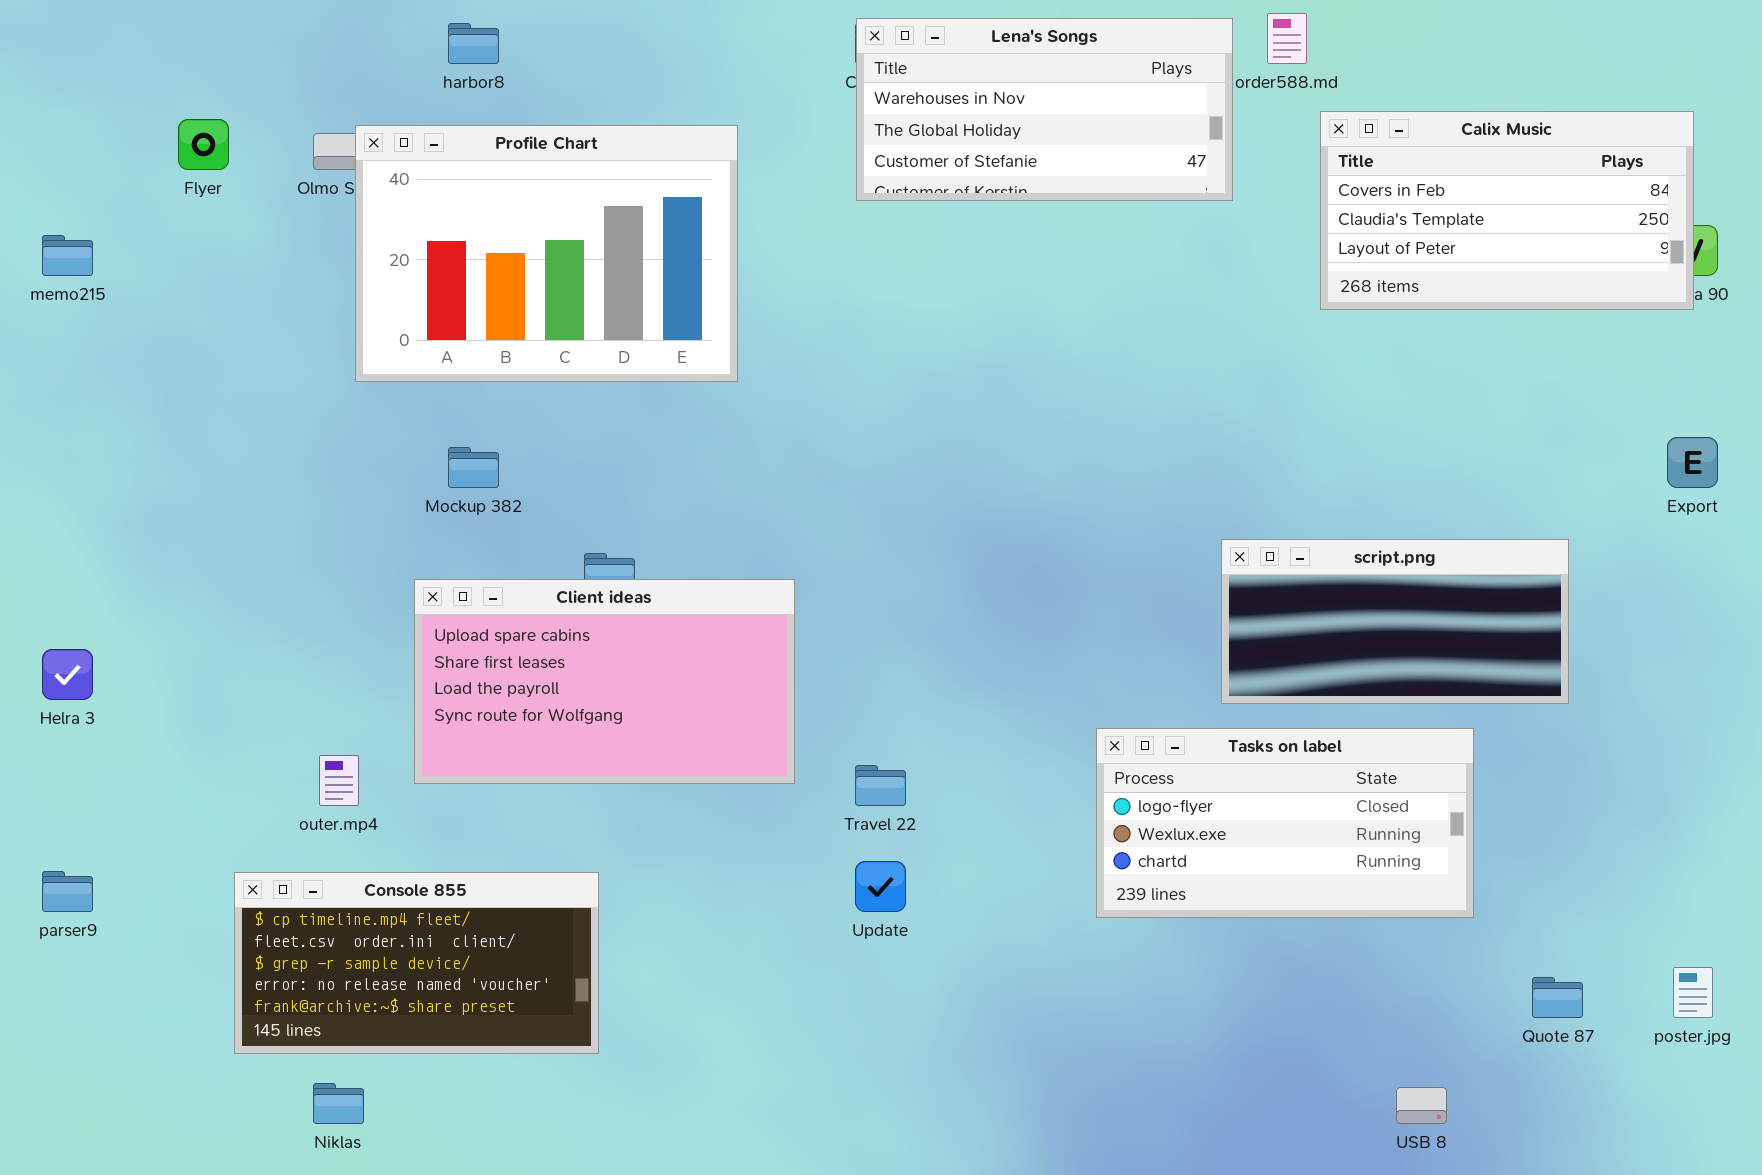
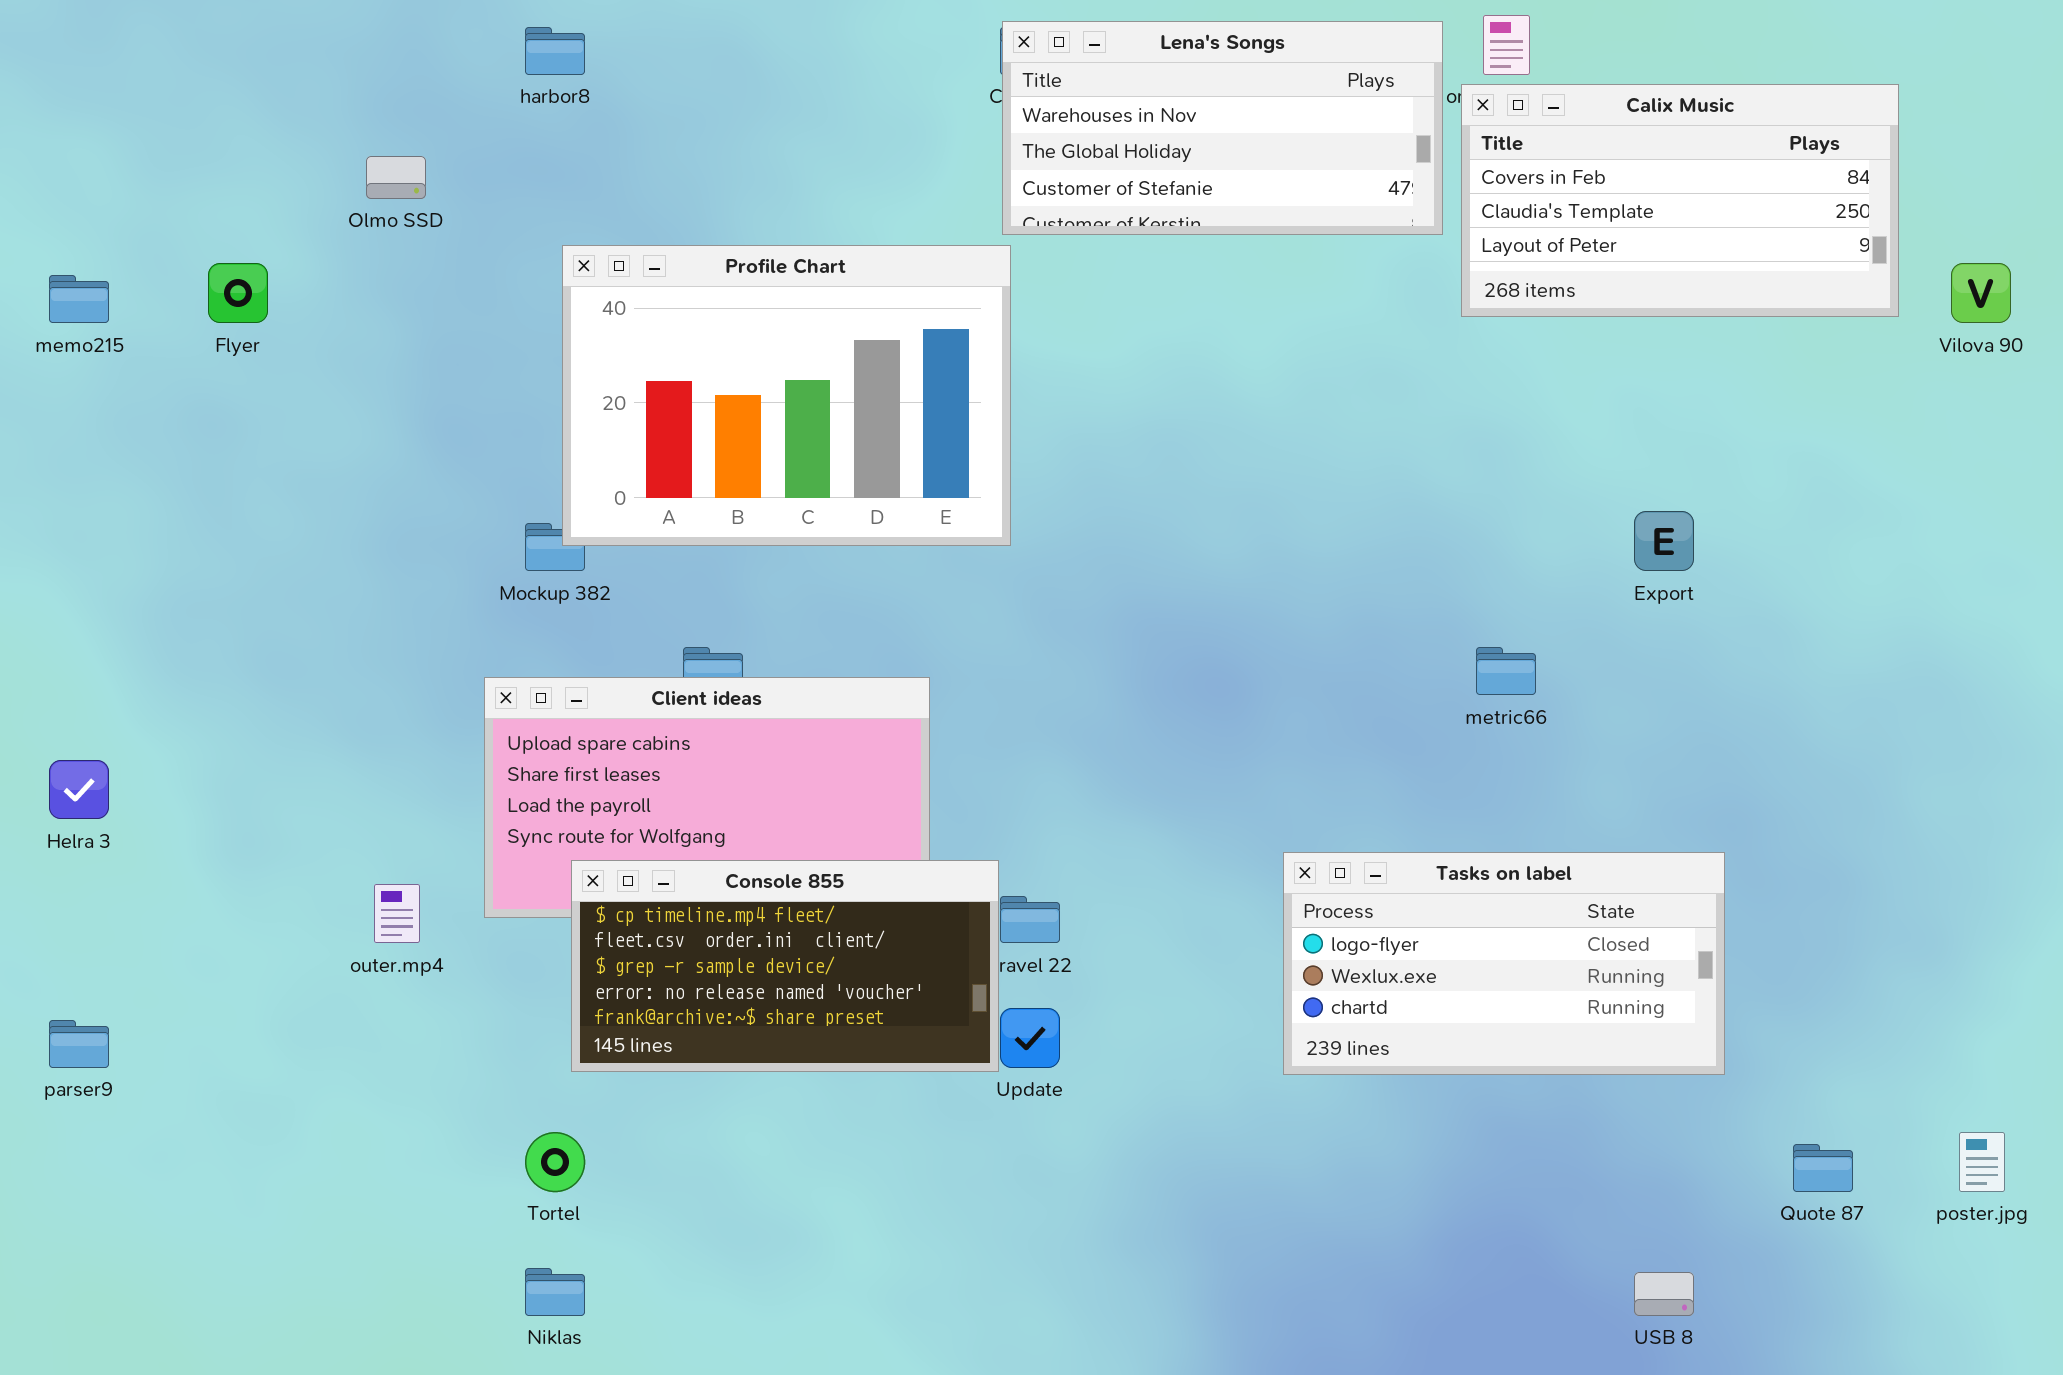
Calix Music: [1320,111,1694,310] -> [1461,84,1899,317], moved
Flyer: [178,119,229,170] -> [208,263,268,323], moved
Profile Chart: [355,125,738,382] -> [562,245,1011,546], moved
Export: [1667,437,1718,488] -> [1634,511,1694,571], moved
script.png: [1221,539,1569,704] -> none, closed
Console 855: [234,872,599,1054] -> [571,860,999,1072], moved
Niklas: [313,1083,364,1124] -> [525,1268,585,1316], moved

